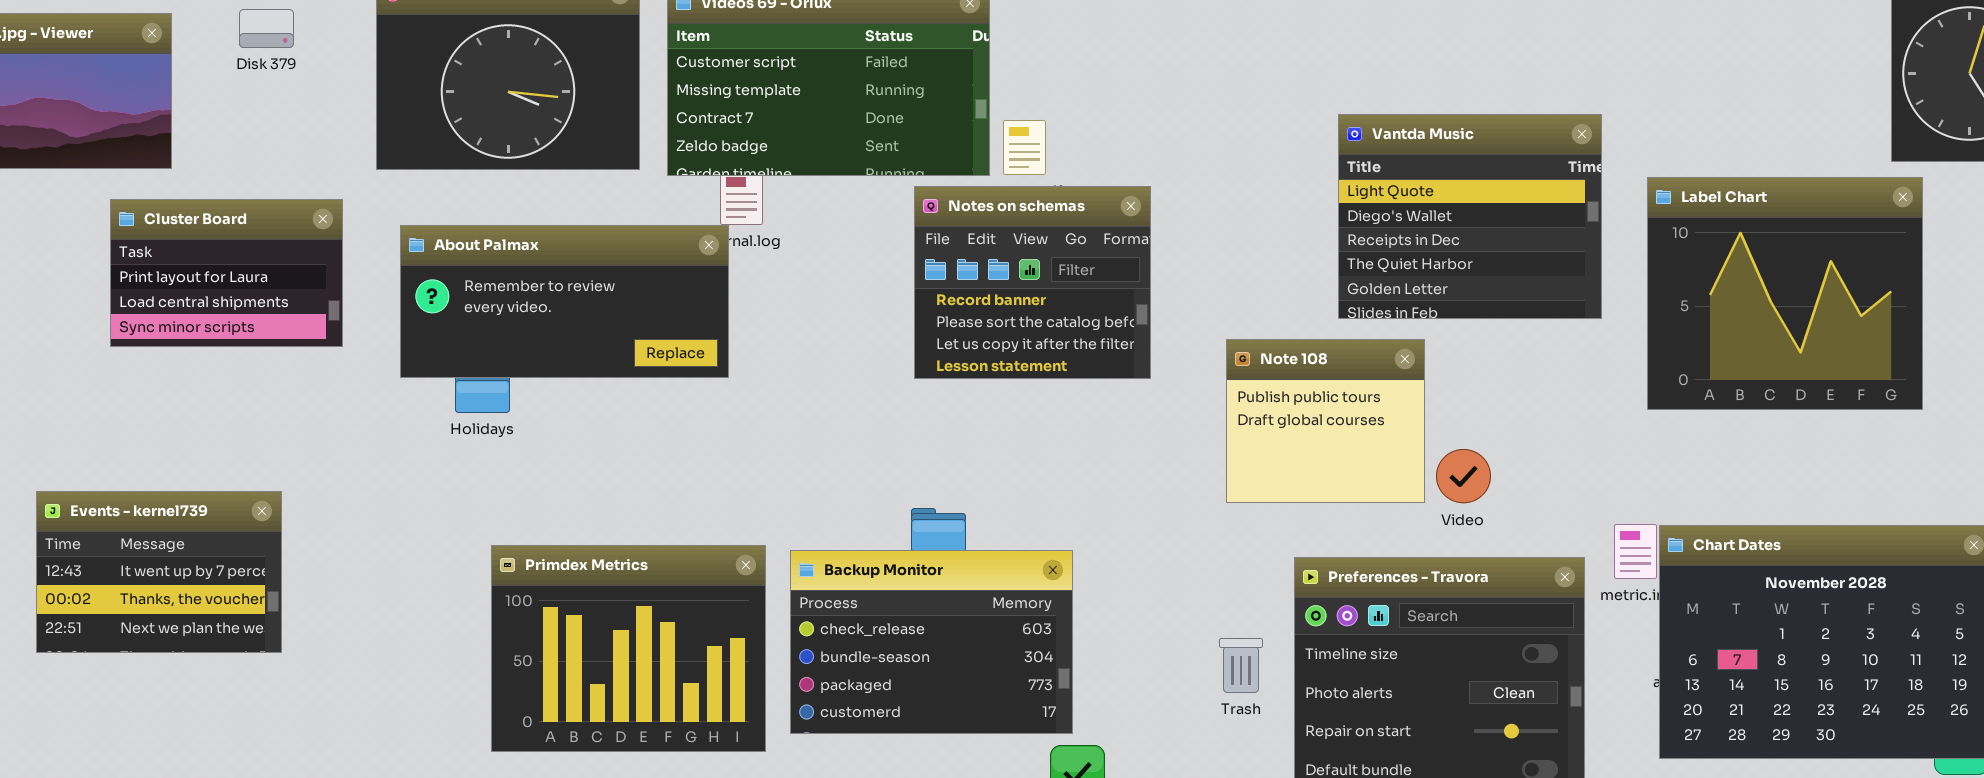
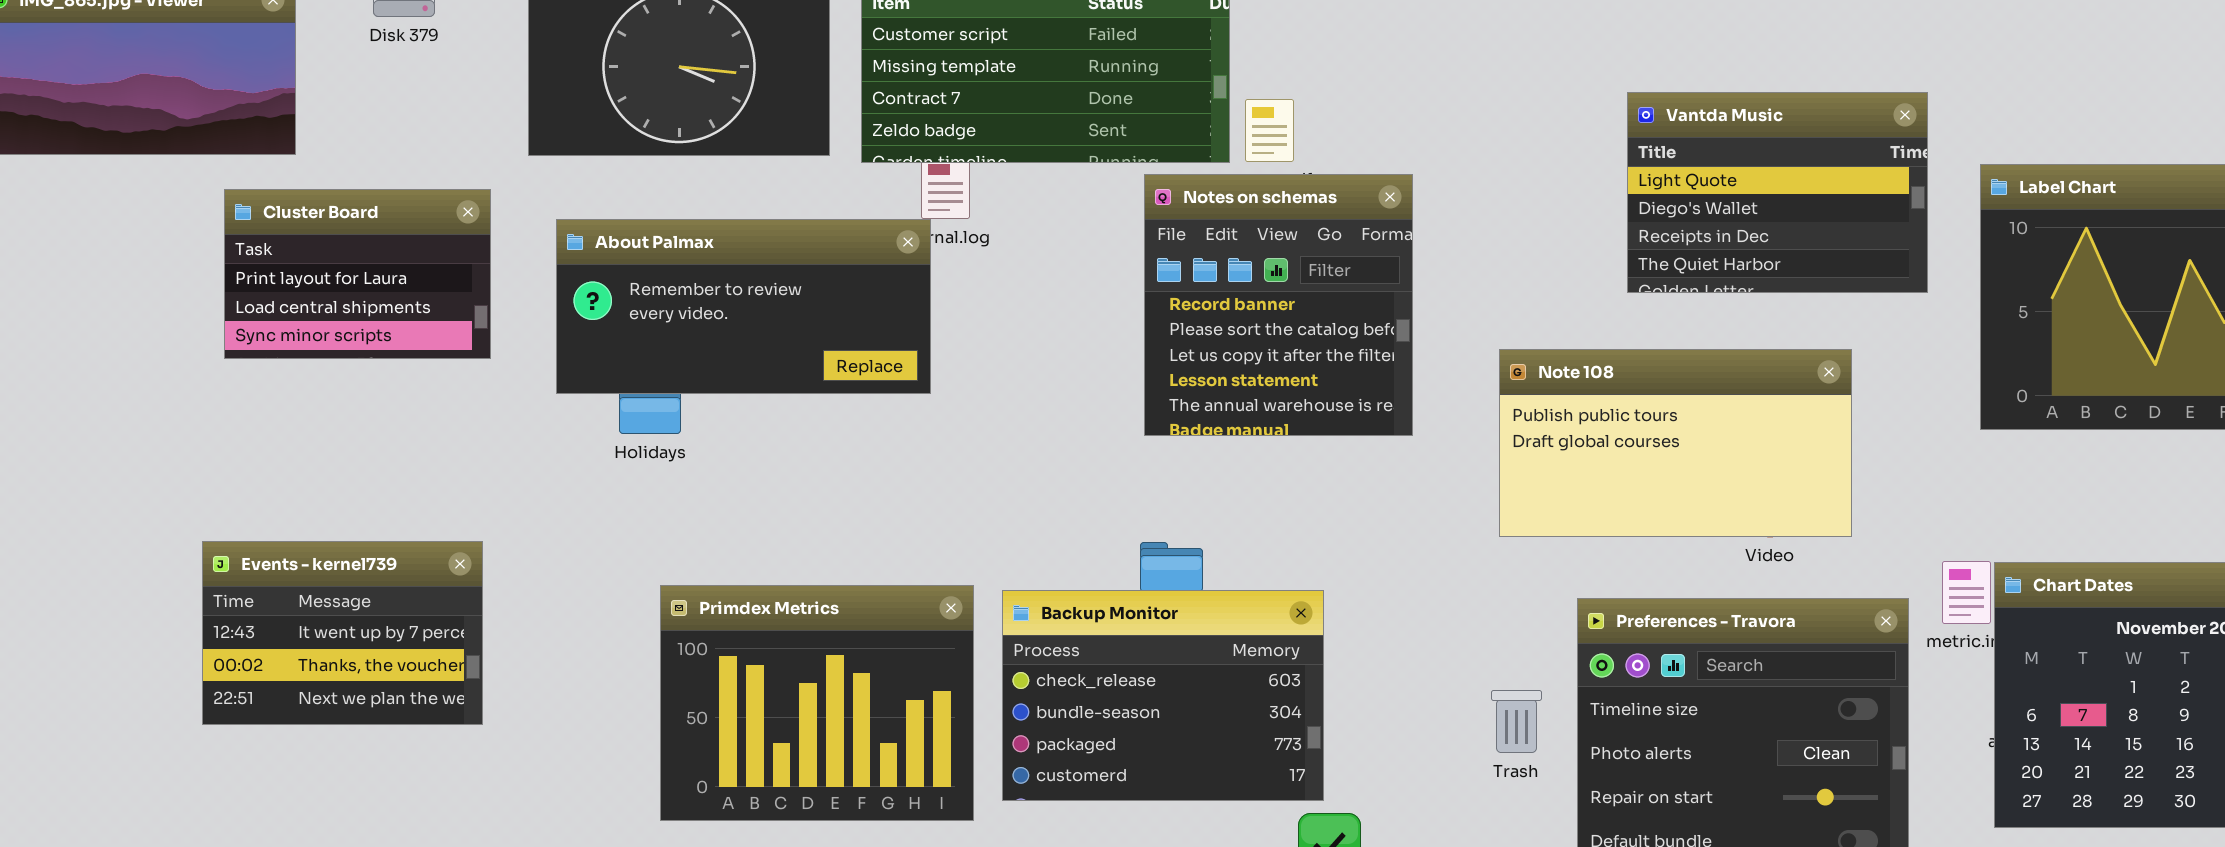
Vantda Music: [1338,114,1602,319] -> [1627,92,1928,293], resized
Notes on schemas: [914,186,1151,379] -> [1144,174,1413,436], resized
Note 108: [1226,339,1425,503] -> [1499,349,1852,537], resized
Events - kernel739: [36,491,282,653] -> [202,541,483,725], moved

